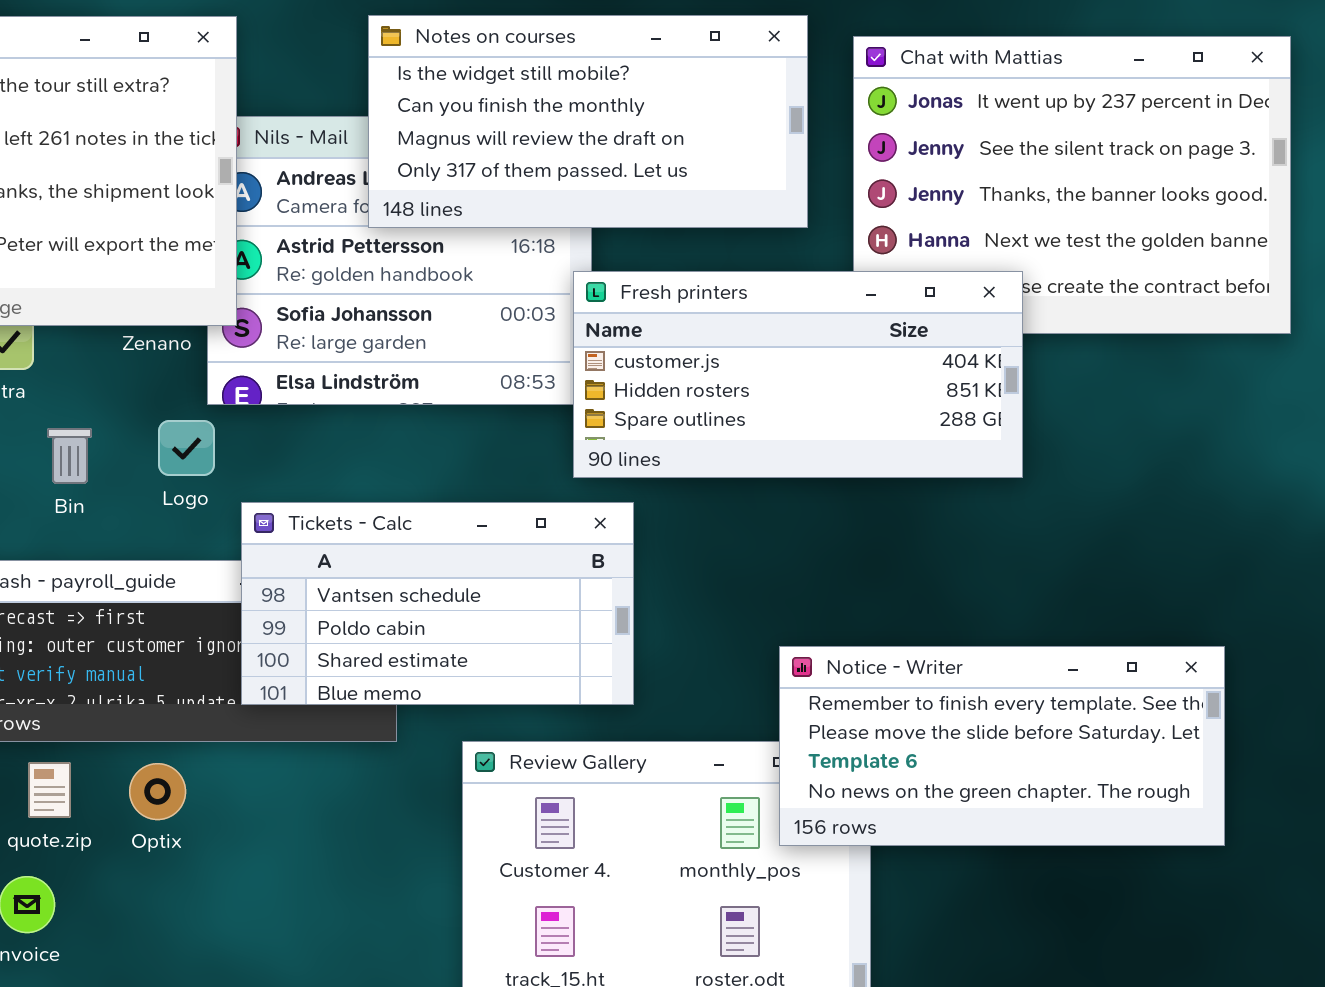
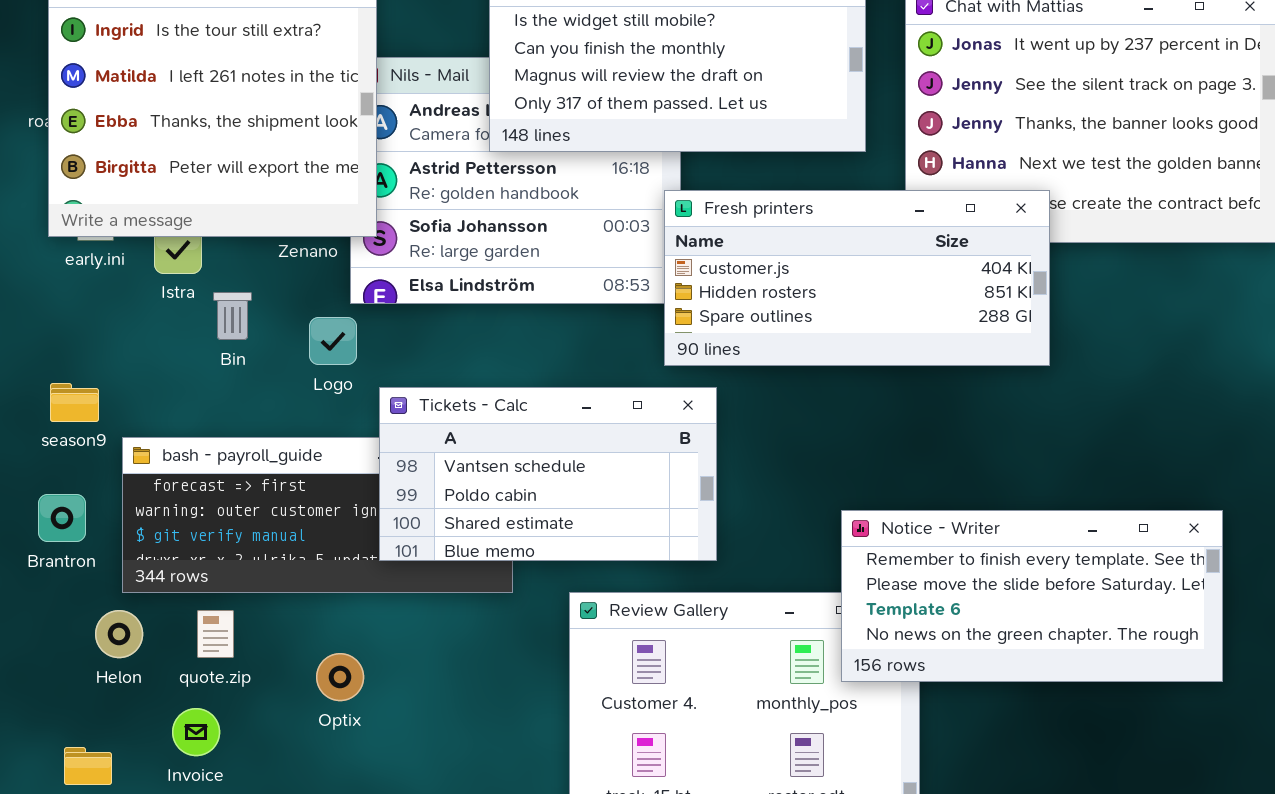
Bin: [47,428,92,484] -> [213,292,252,340], moved
Optix: [129,763,186,820] -> [316,653,364,701], moved

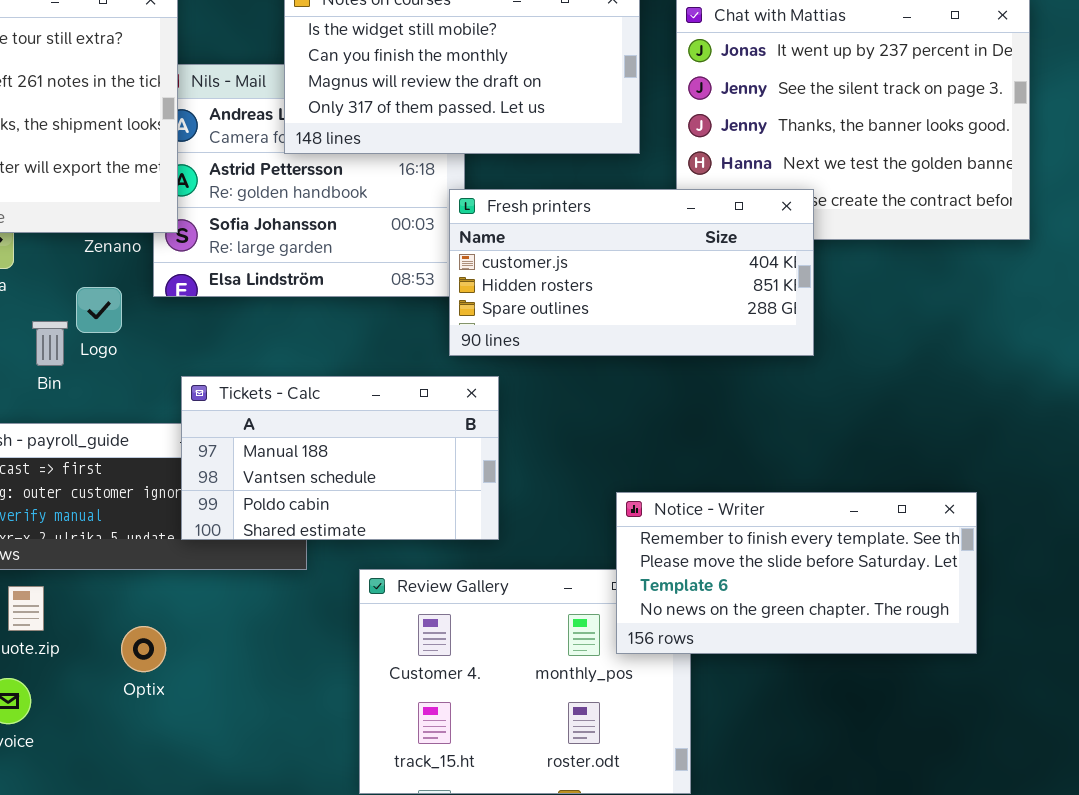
Bin: [213,292,252,340] -> [32,321,68,366], moved
Logo: [309,317,357,365] -> [76,287,122,333], moved
Tickets - Calc: [379,387,717,561] -> [181,376,499,540], scrolled up 1 row

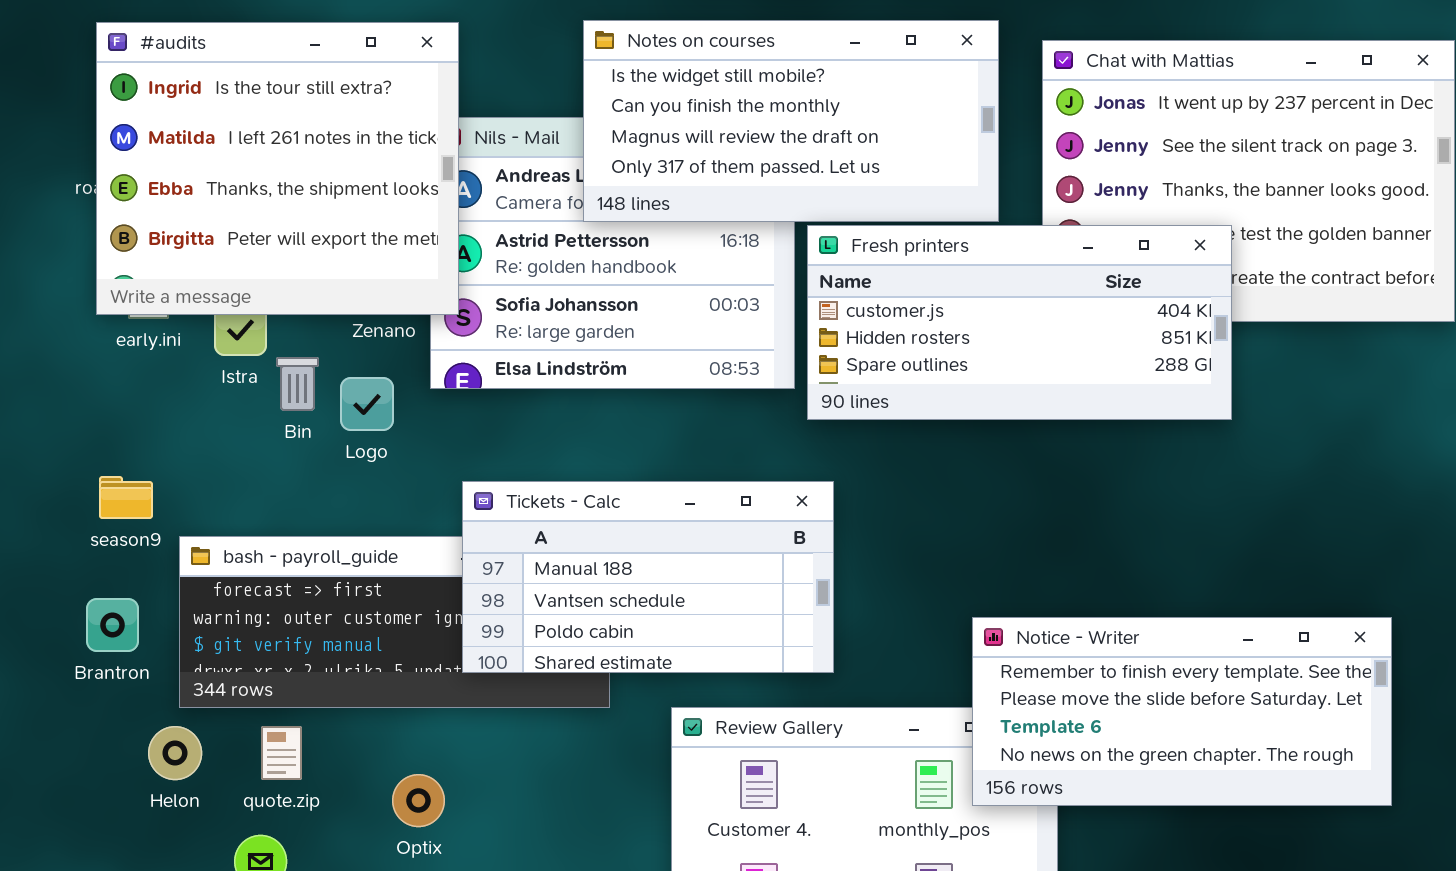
Fresh printers: [449,189,814,356] -> [807,225,1232,420], moved
Bin: [32,321,68,366] -> [276,357,319,411], moved

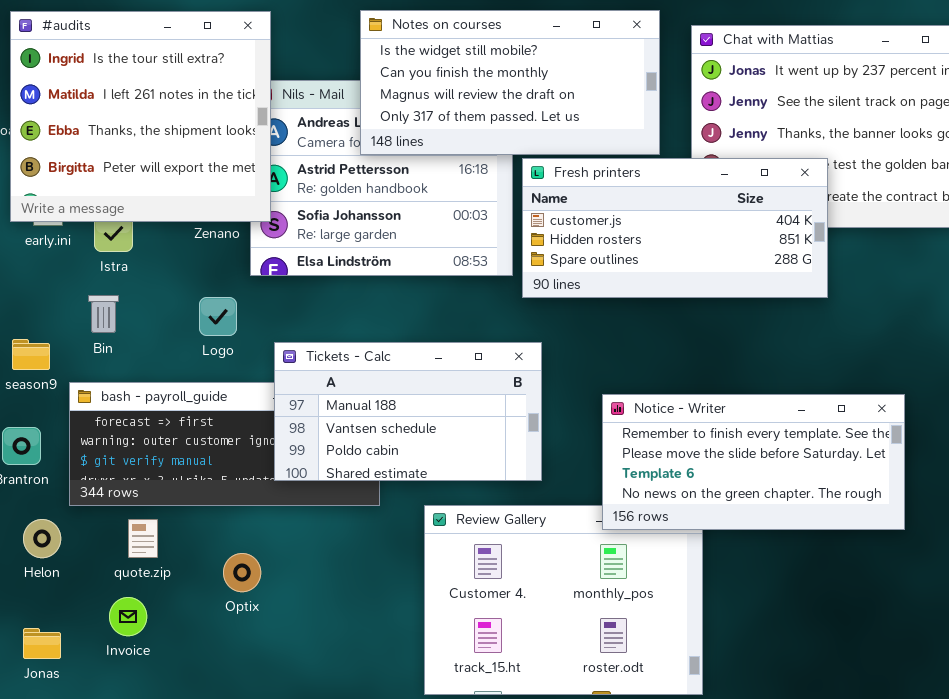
Bin: [276,357,319,411] -> [88,295,119,333], moved
Logo: [340,377,394,431] -> [199,297,237,336], moved
Notice - Writer: [972,617,1392,806] -> [602,394,905,530], moved
Helon: [148,726,202,780] -> [23,519,61,558], moved

